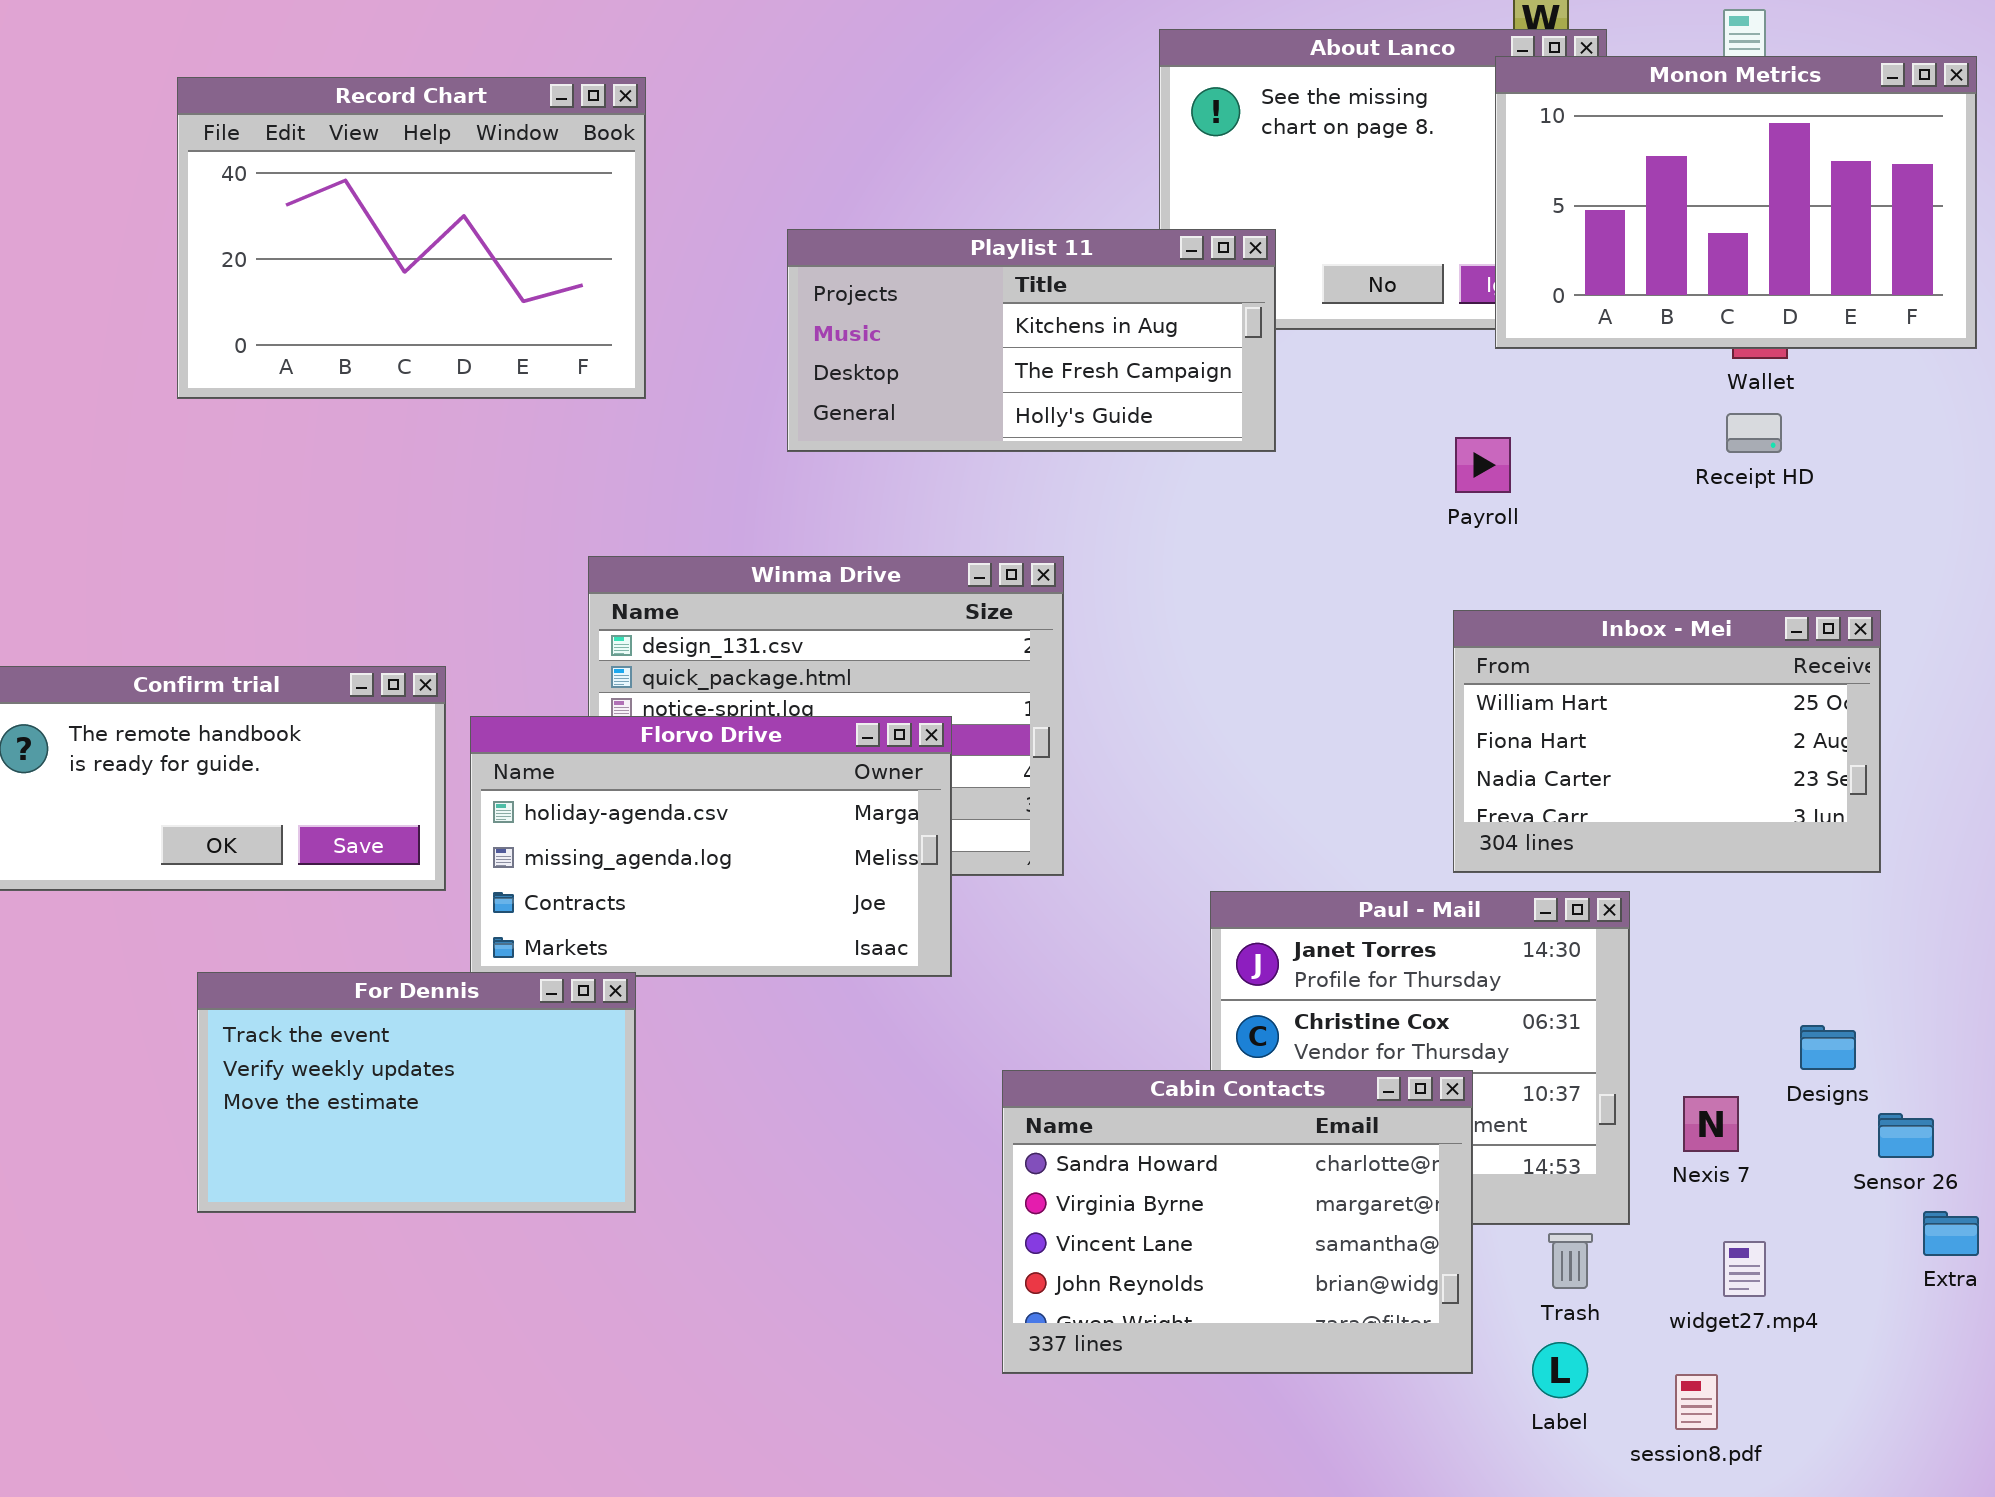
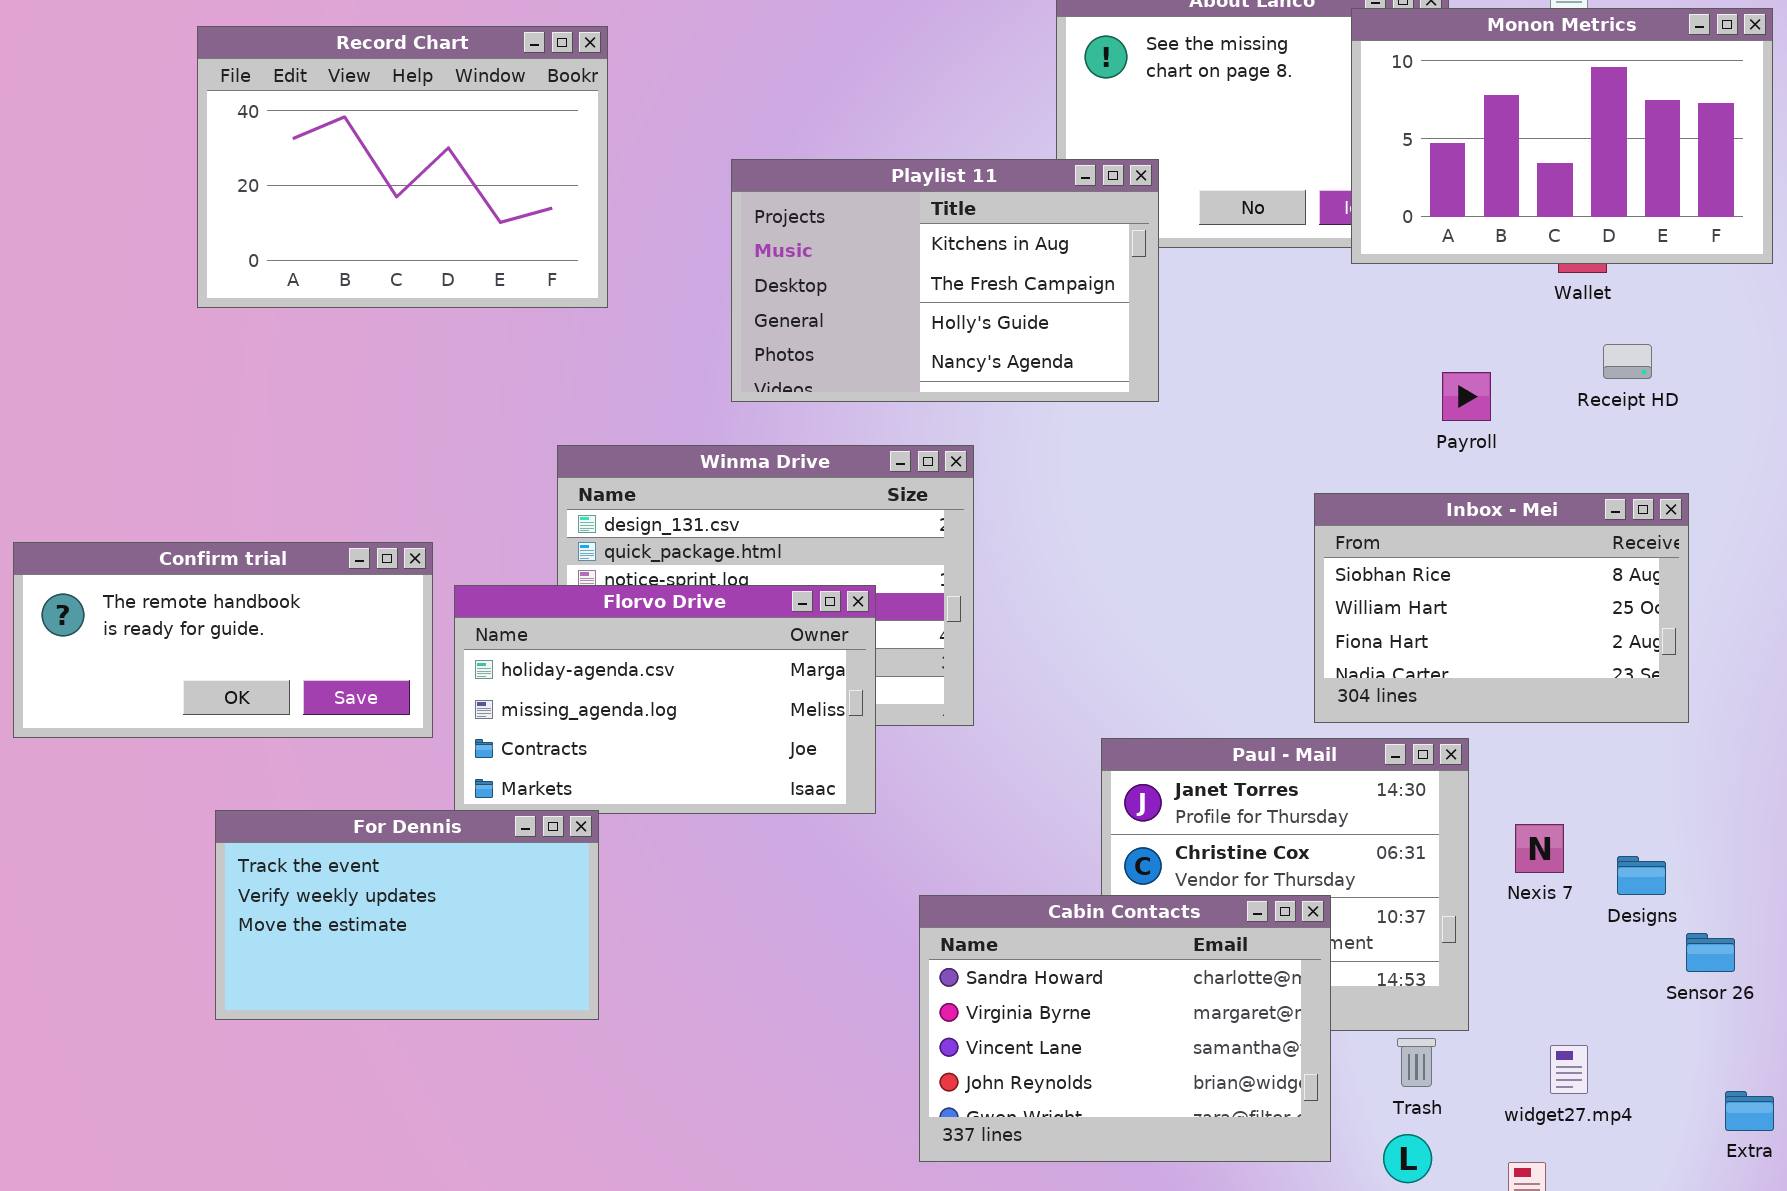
Playlist 11: [787,229,1276,452] -> [731,159,1159,402], resized
Receipt HD: [1726,413,1782,453] -> [1603,344,1652,379], moved
Payroll: [1455,437,1511,493] -> [1442,372,1491,421], moved
Inbox - Mei: [1453,610,1881,873] -> [1314,493,1689,723], scrolled up 1 row
Nexis 7: [1683,1096,1739,1152] -> [1515,824,1564,873], moved
Extra: [1923,1211,1979,1256] -> [1725,1091,1774,1131], moved

